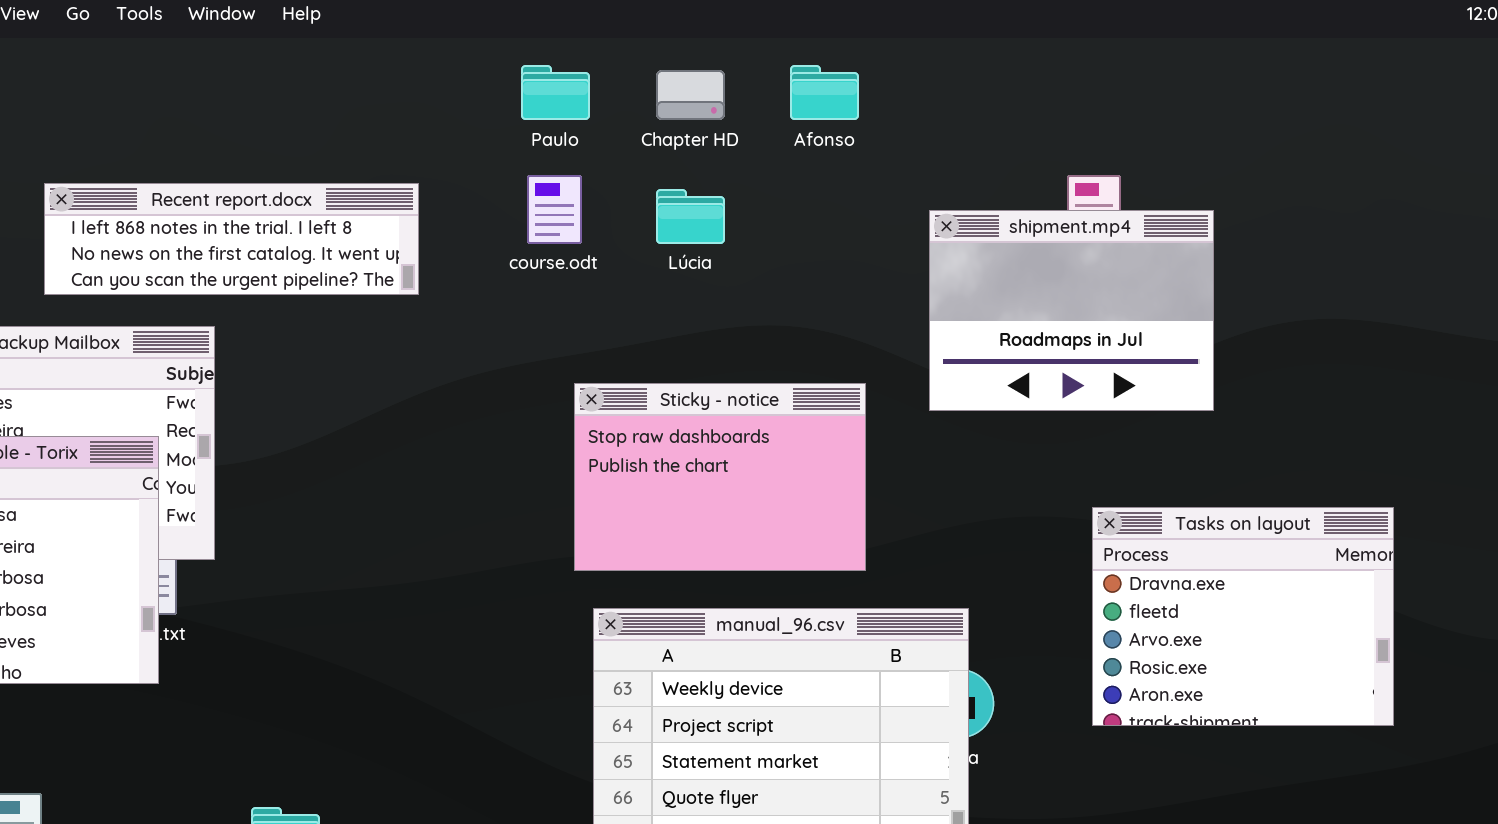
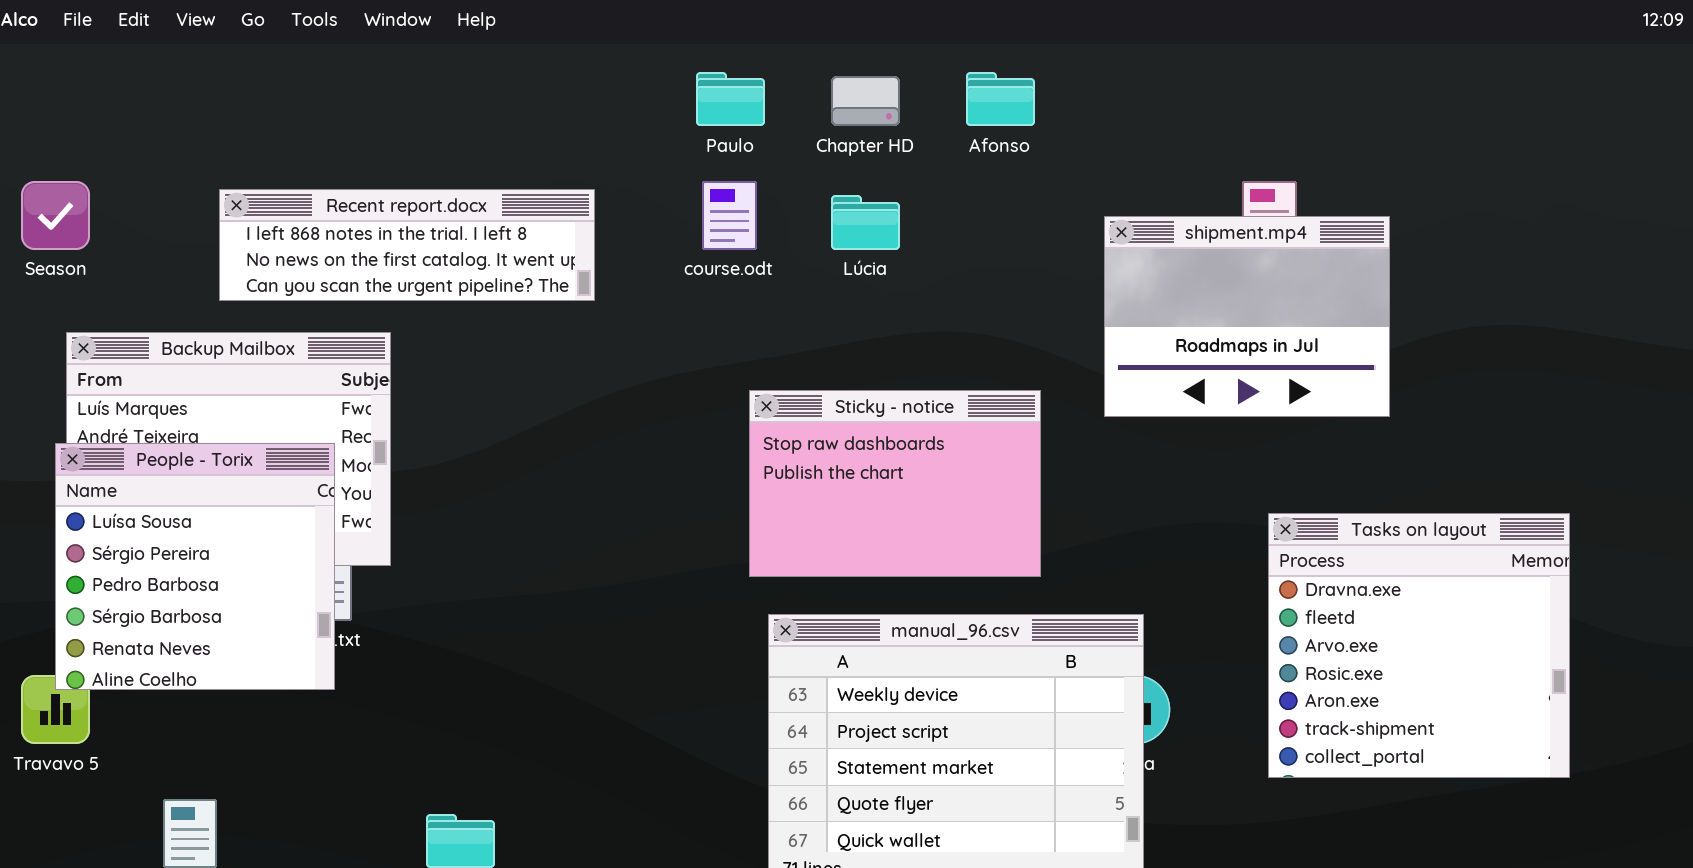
Tasks on layout: [1092,507,1394,726] -> [1268,513,1570,778], resized

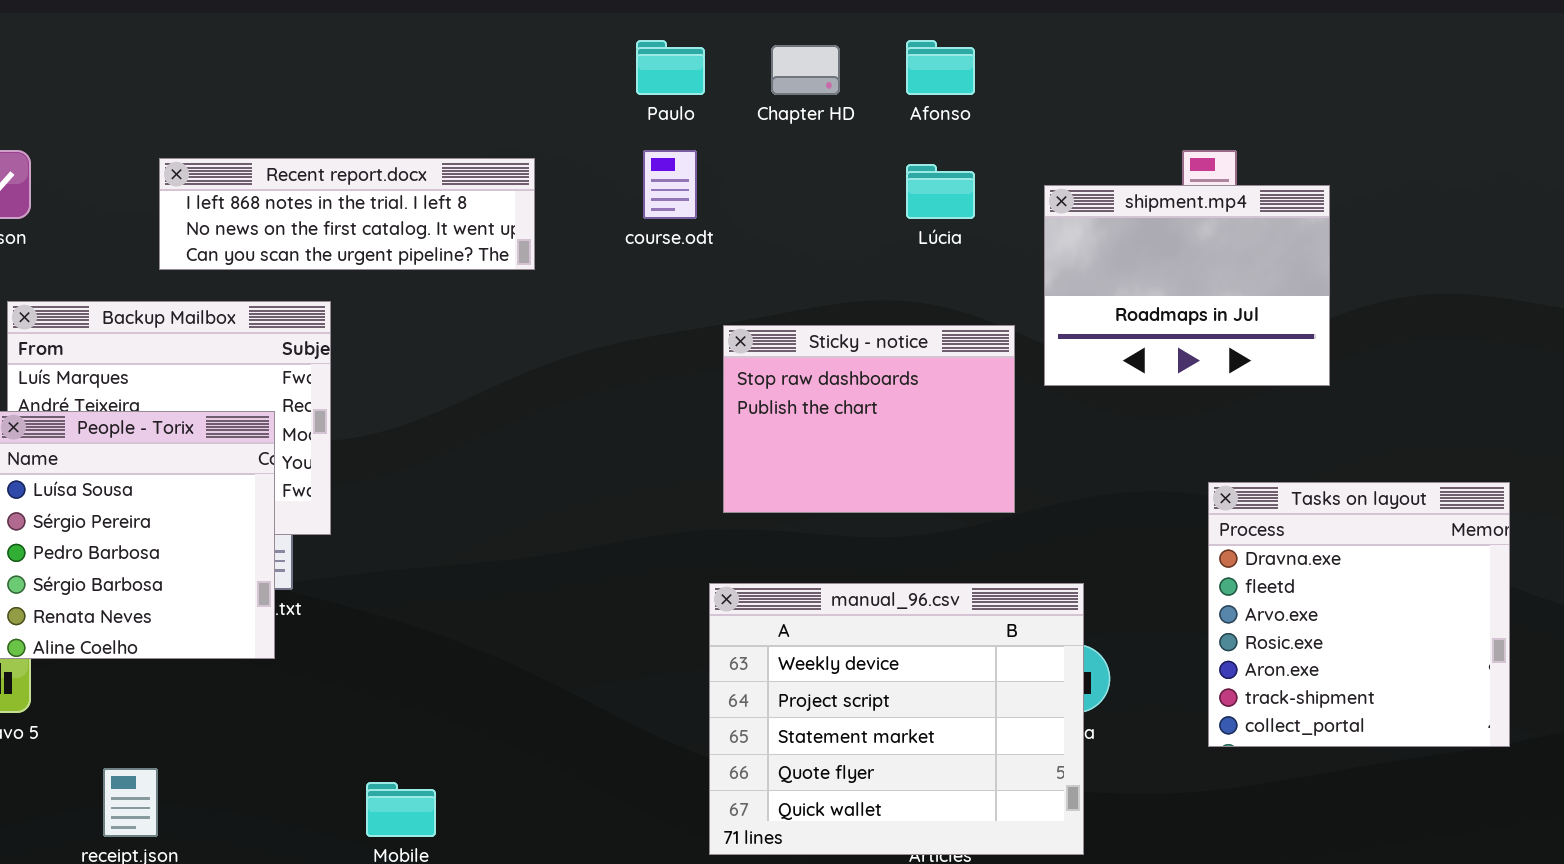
Lúcia: [831,195,900,250] -> [906,164,975,219], moved
Sticky - notice: [749,390,1041,577] -> [723,325,1015,513], moved

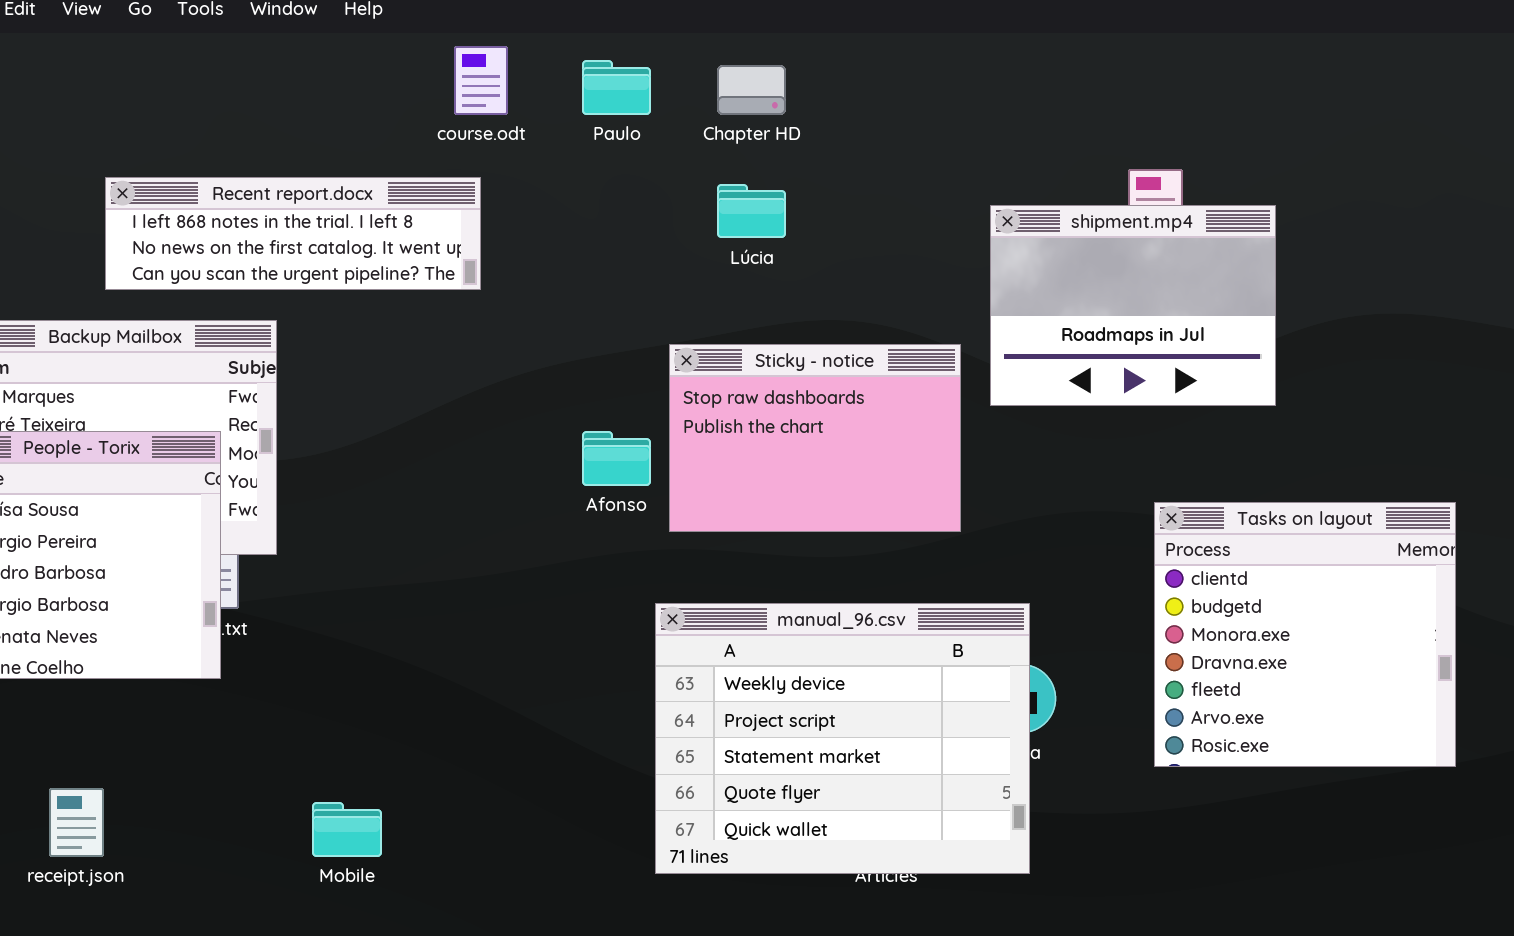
Afonso: [906,40,975,95] -> [582,431,651,486], moved
course.odt: [643,150,697,219] -> [454,46,508,115], moved
Lúcia: [906,164,975,219] -> [717,184,786,238], moved
Tasks on layout: [1208,482,1510,747] -> [1154,502,1456,767], scrolled up 3 rows

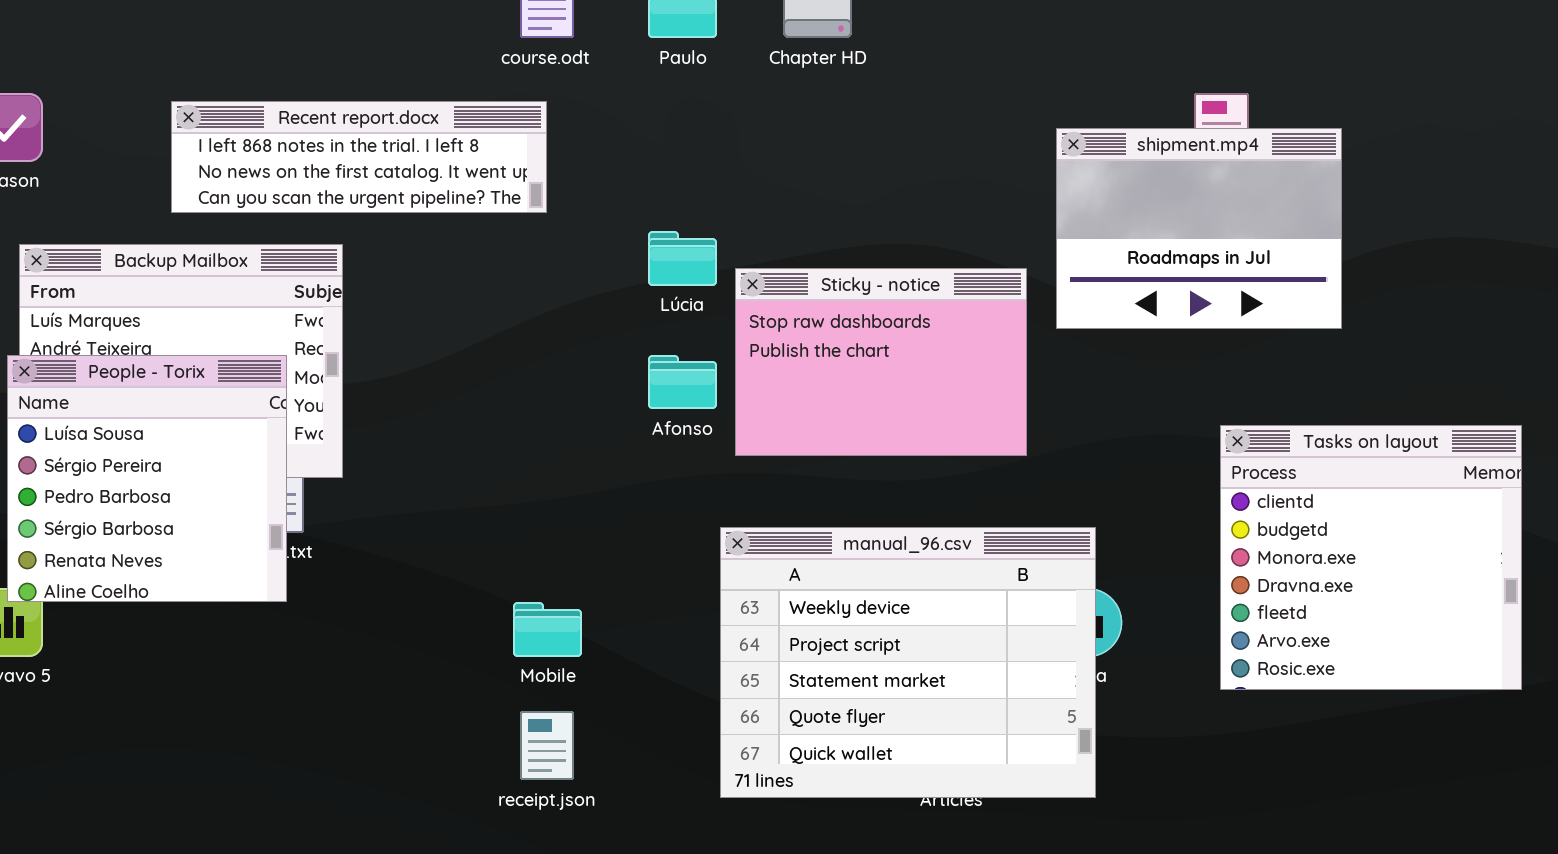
Lúcia: [717,184,786,238] -> [648,231,717,286], moved
receipt.json: [49,788,104,857] -> [520,711,574,780], moved
Mobile: [312,802,382,857] -> [513,602,582,657], moved

